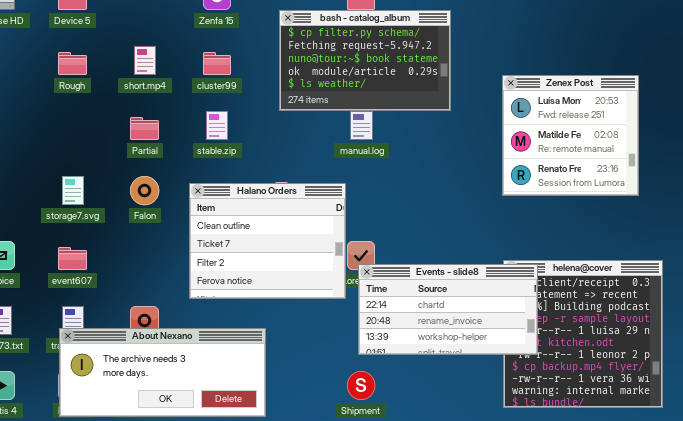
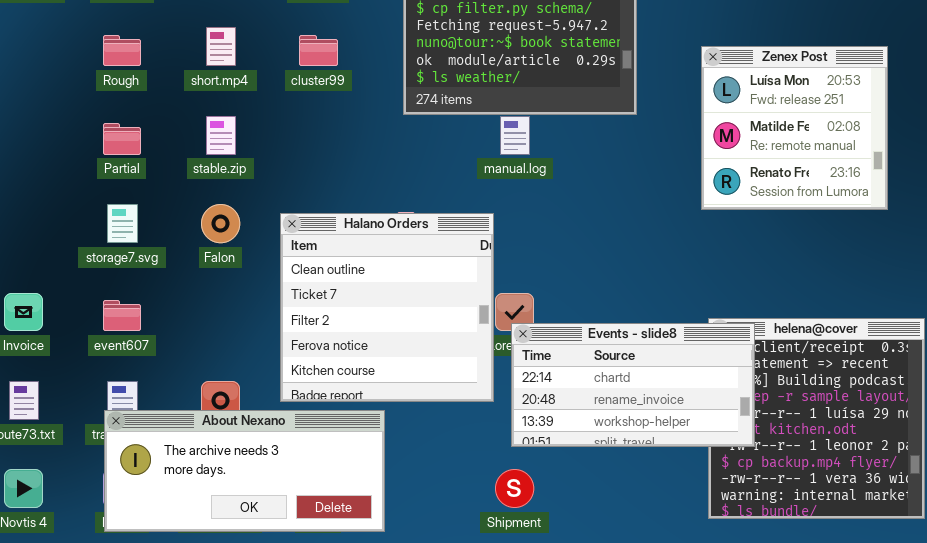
Zenex Post: [502,75,639,196] -> [701,46,888,210], moved
stable.zip: [206,111,228,140] -> [206,116,236,155], moved
Partial: [130,117,159,140] -> [103,123,141,155], moved
Halano Orders: [189,183,346,299] -> [280,213,494,402], resized

